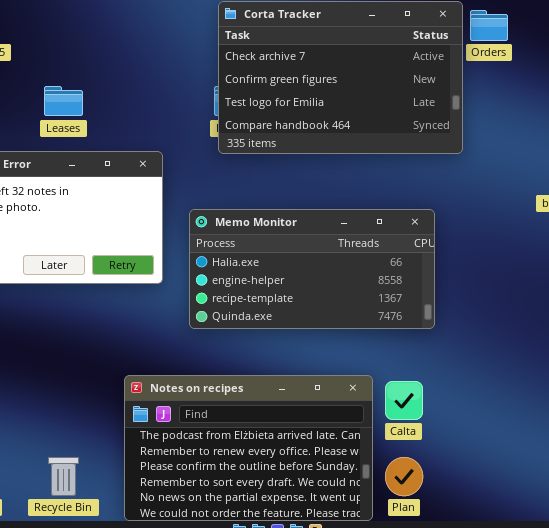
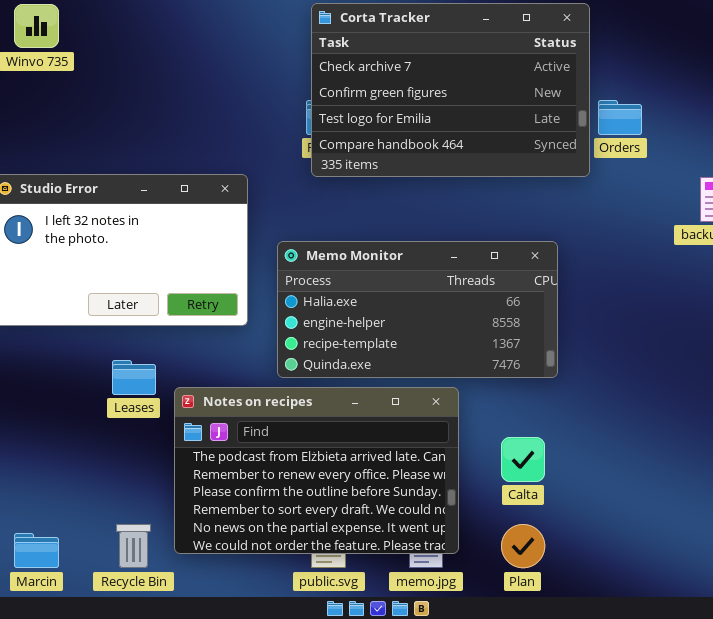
Orders: [470,10,508,41] -> [598,100,642,135], moved
Leases: [44,86,83,116] -> [112,360,156,395], moved
Notes on recipes: [124,375,373,521] -> [174,387,459,554], moved

